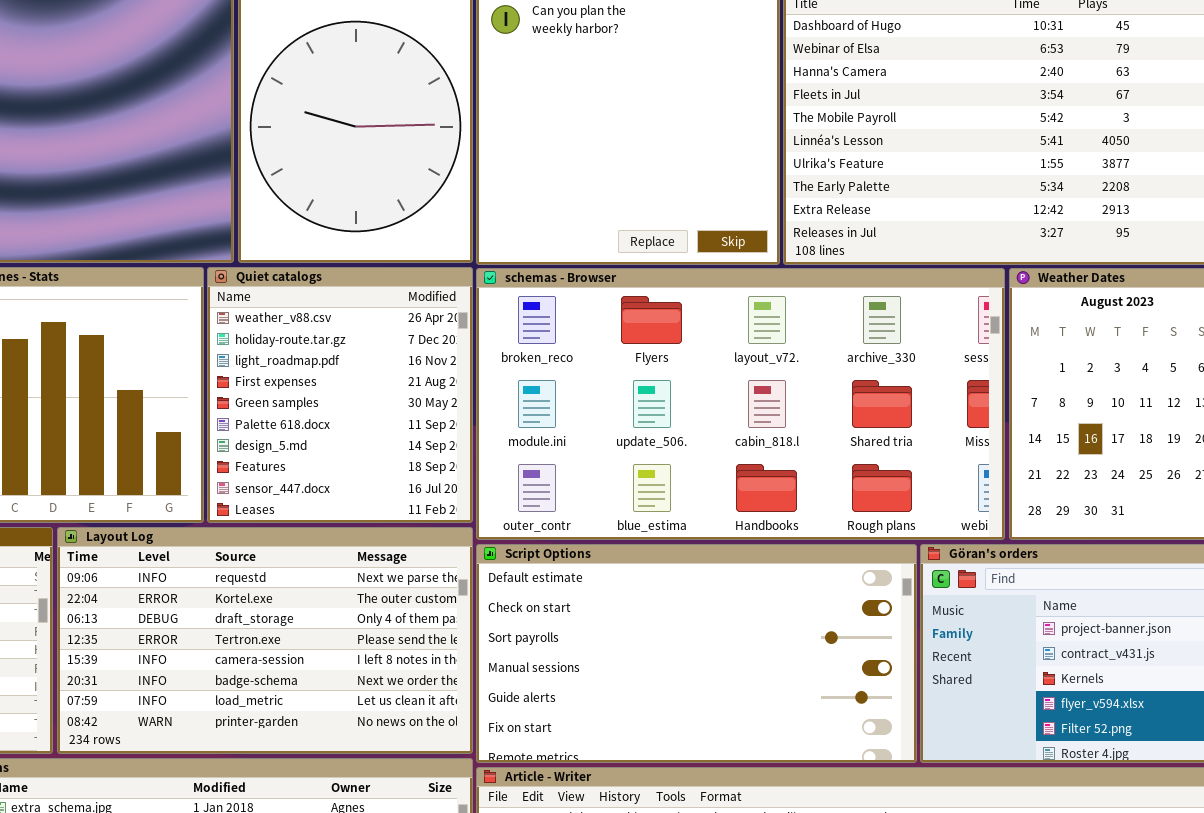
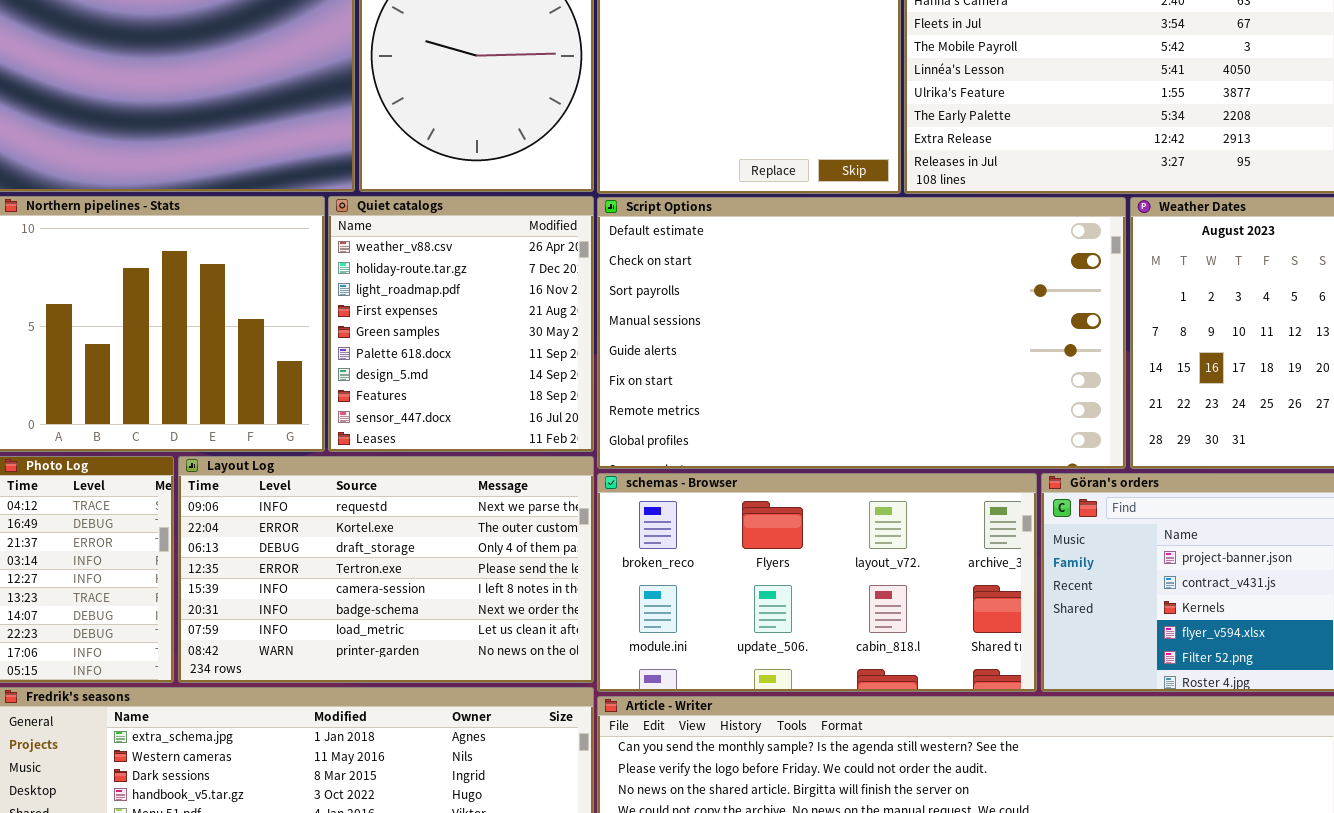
schemas - Browser: [476,268,1005,540] -> [597,473,1037,692], moved, resized
Script Options: [476,544,917,763] -> [597,197,1126,469], moved, resized

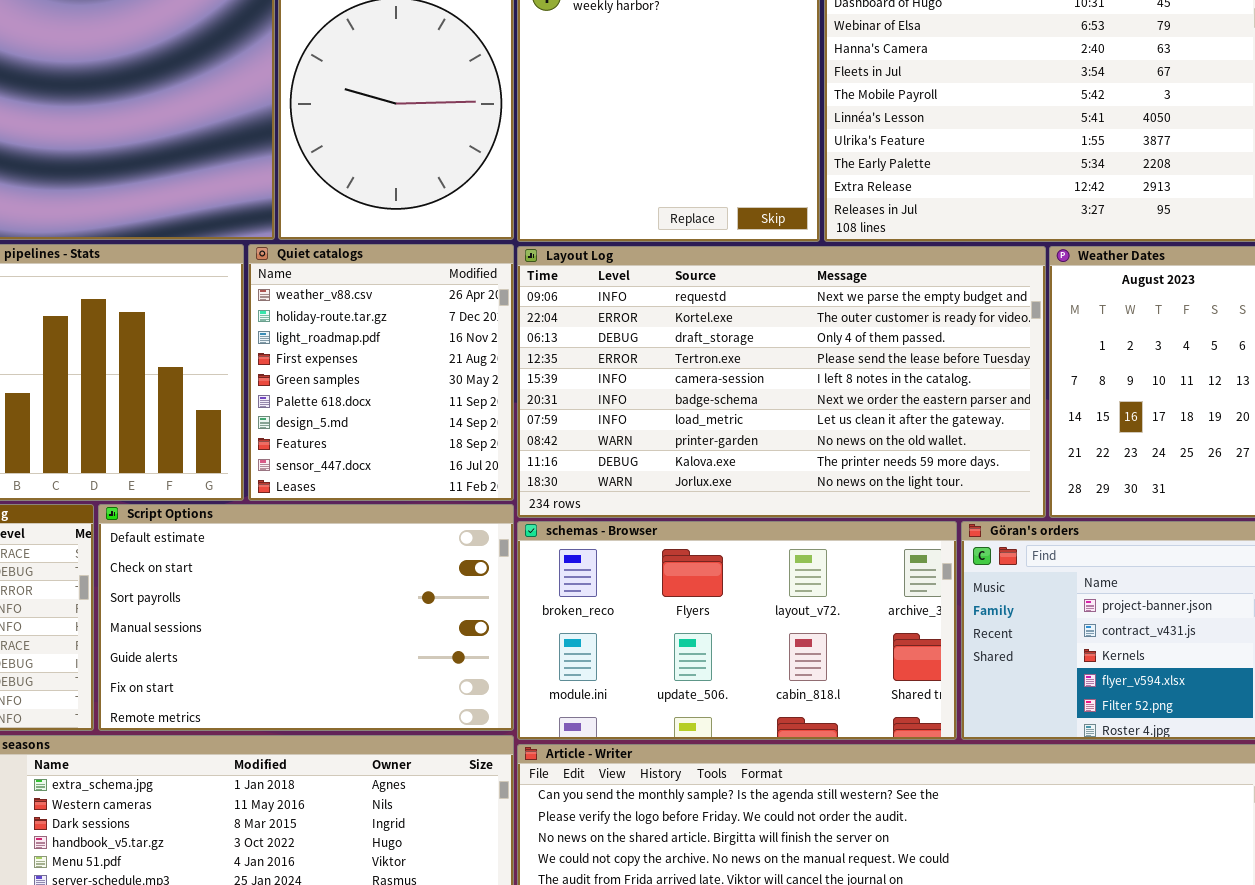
Script Options: [597,197,1126,469] -> [98,504,514,731], moved, resized
Layout Log: [178,456,594,683] -> [517,246,1046,518], moved, resized

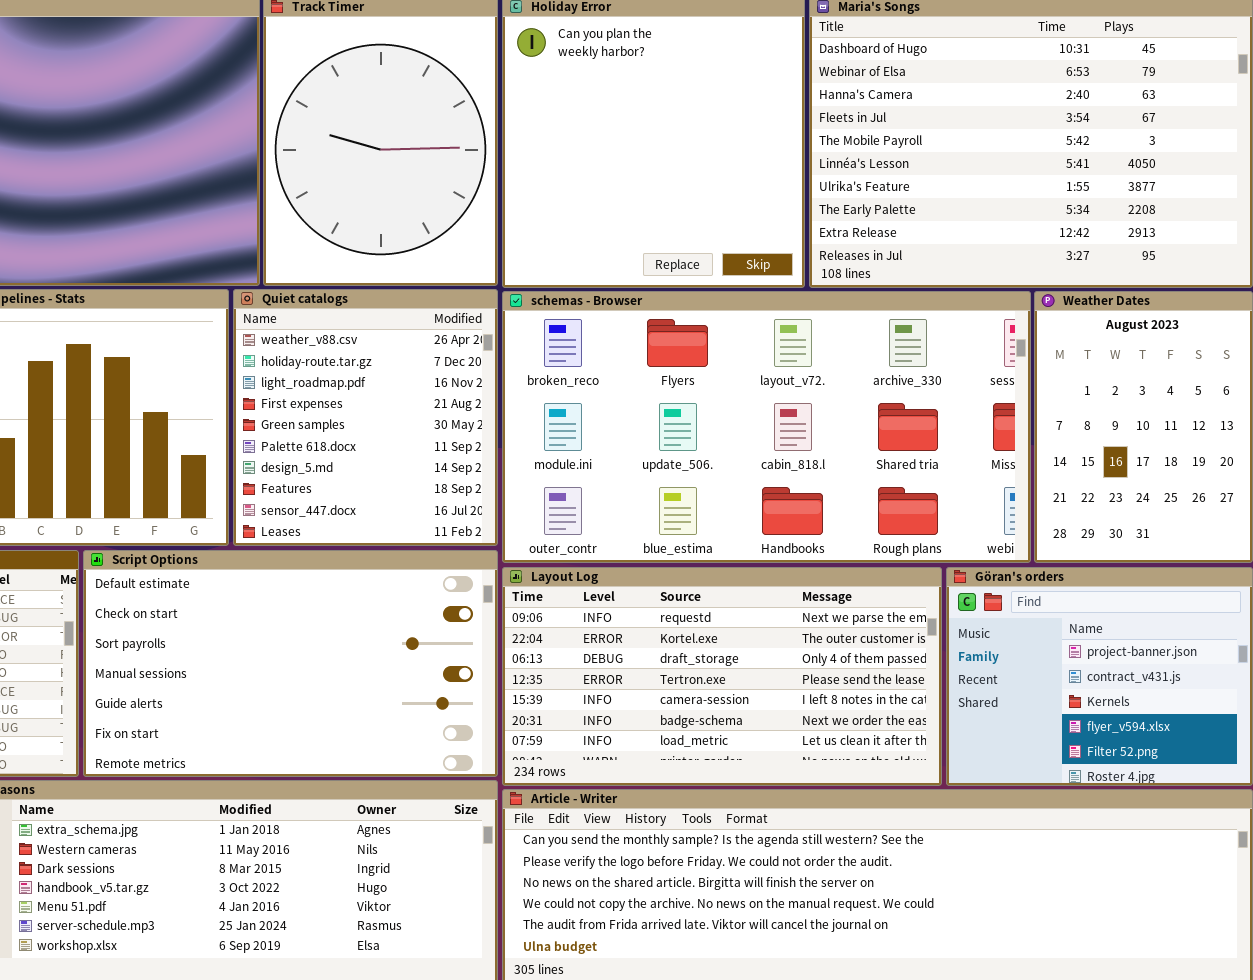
Layout Log: [517,246,1046,518] -> [502,567,942,786], moved, resized
schemas - Browser: [517,521,957,740] -> [502,291,1031,563], moved, resized

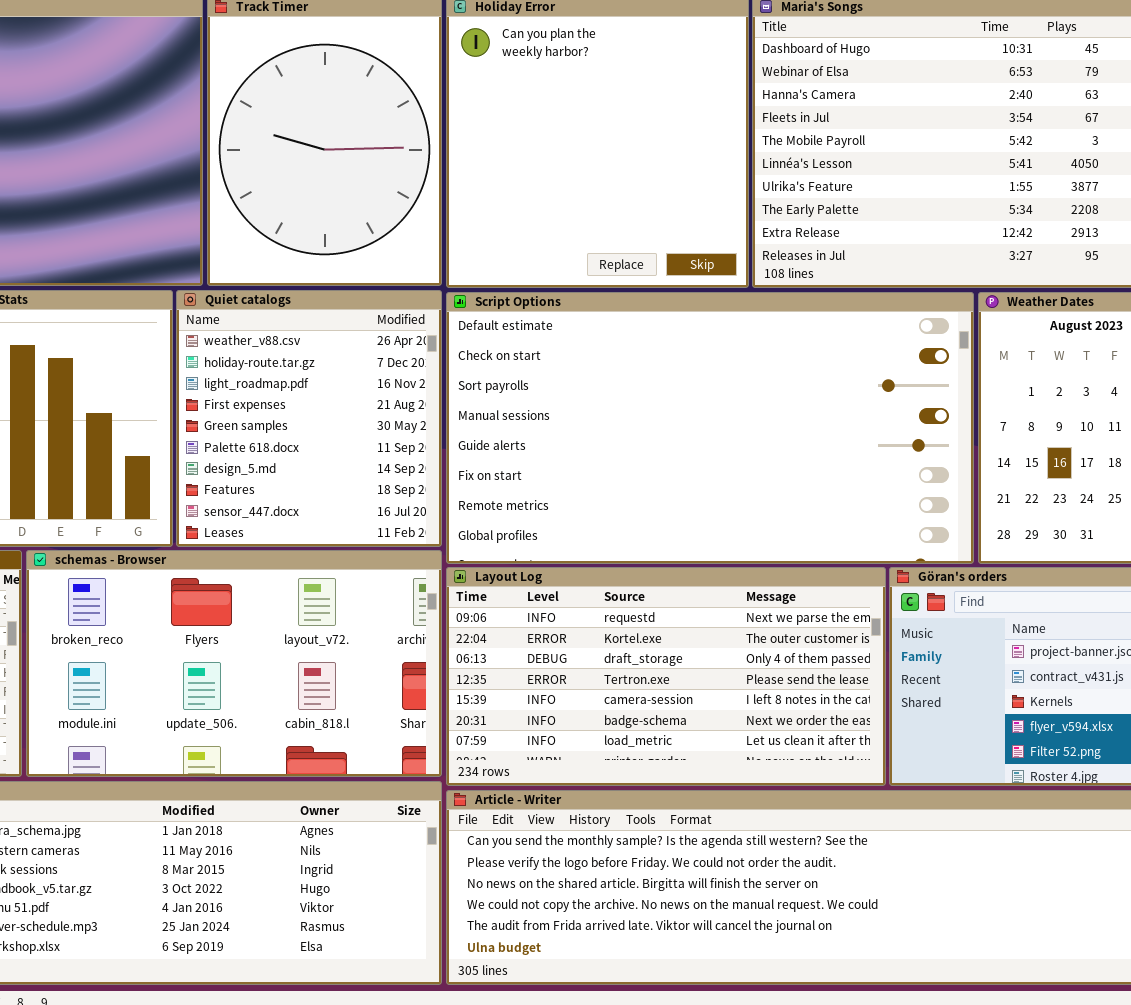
schemas - Browser: [502,291,1031,563] -> [26,550,442,777], moved, resized
Script Options: [83,550,498,777] -> [446,292,974,564], moved, resized

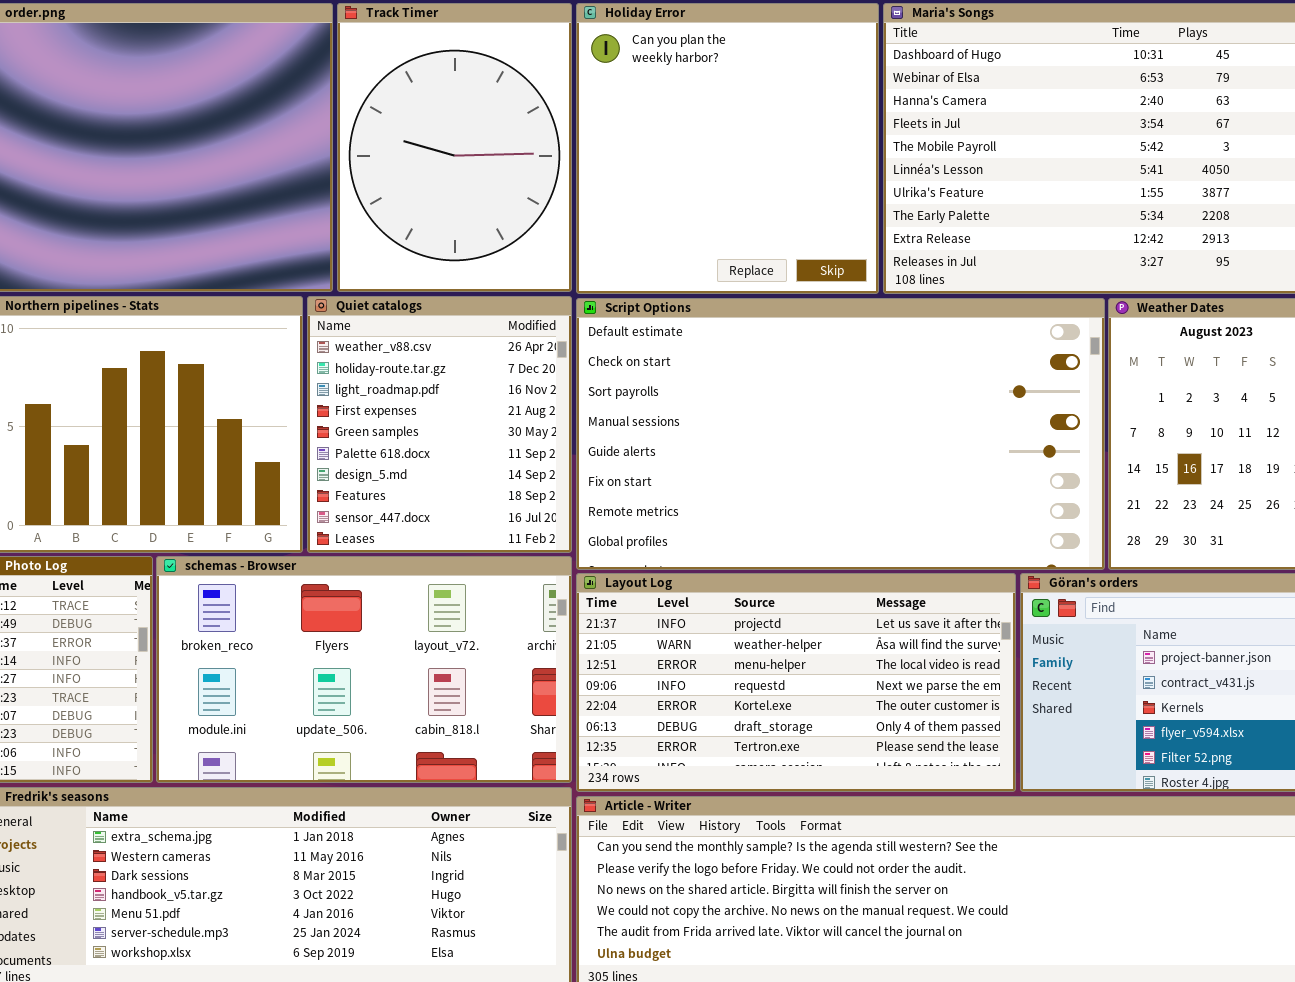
Layout Log: [446,567,886,786] -> [576,573,1016,792], scrolled up 3 rows

